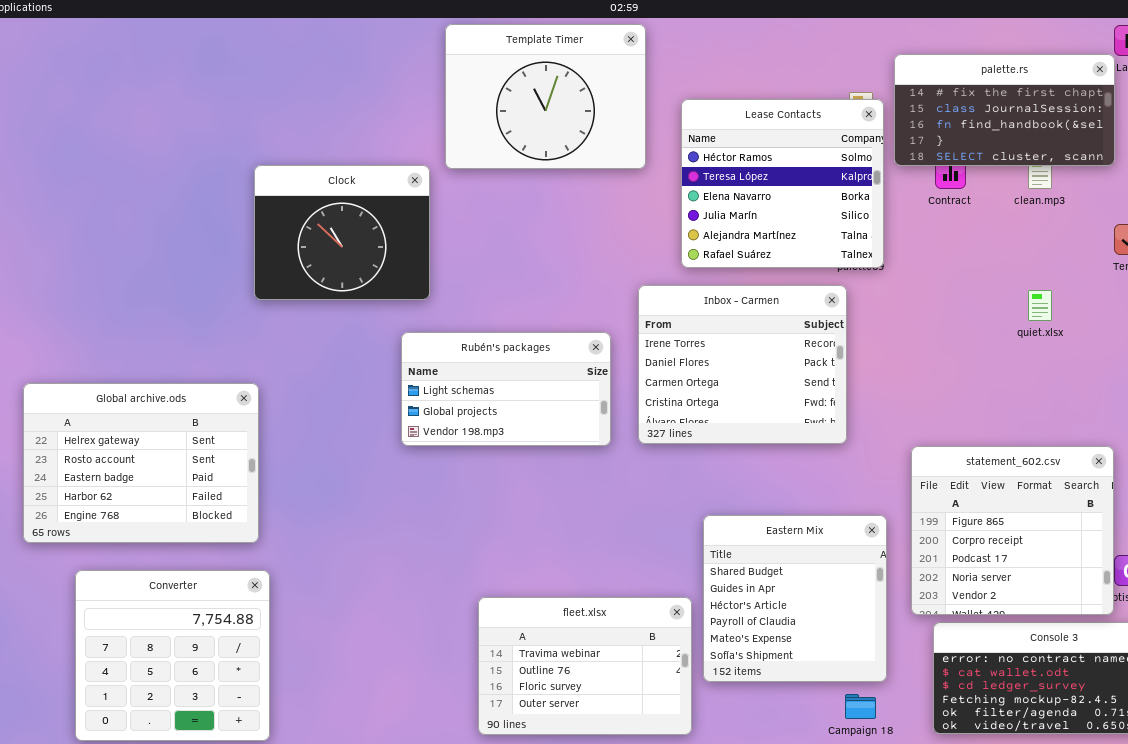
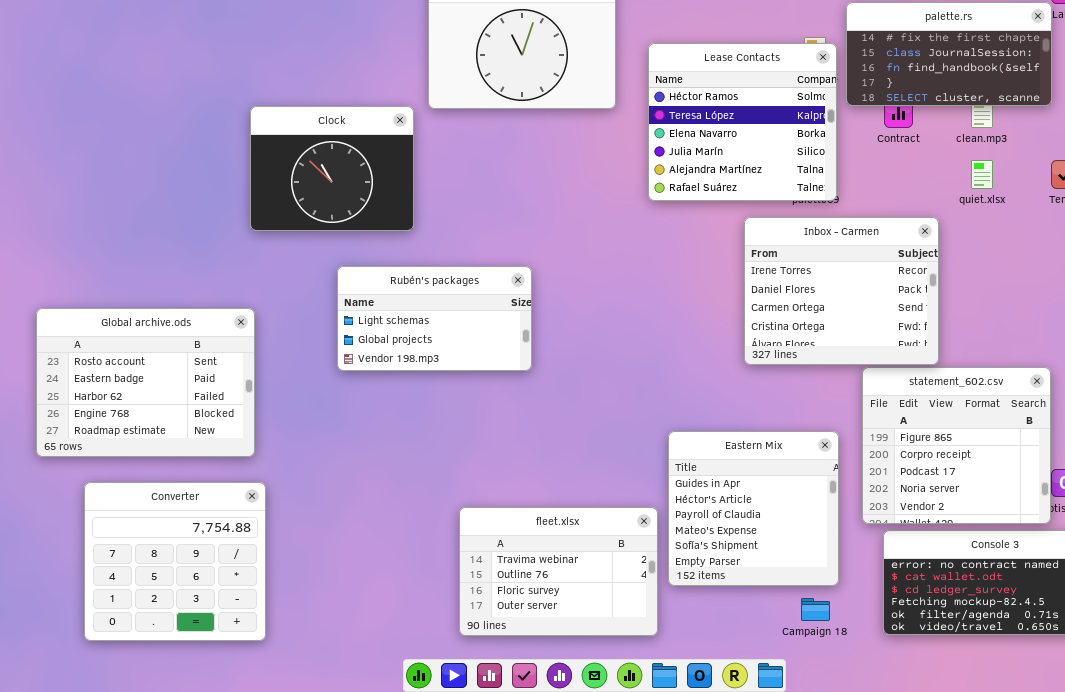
Inbox - Carmen: [638,285,847,444] -> [744,217,939,365], moved
quiet.xlsx: [1028,290,1052,321] -> [971,160,993,189], moved
Rubén's packages: [401,332,611,446] -> [337,266,532,371], moved
Global archive.ods: [23,383,259,543] -> [36,308,255,457], scrolled down 1 row
Eastern Mix: [703,515,887,682] -> [668,431,839,586], scrolled down 1 row

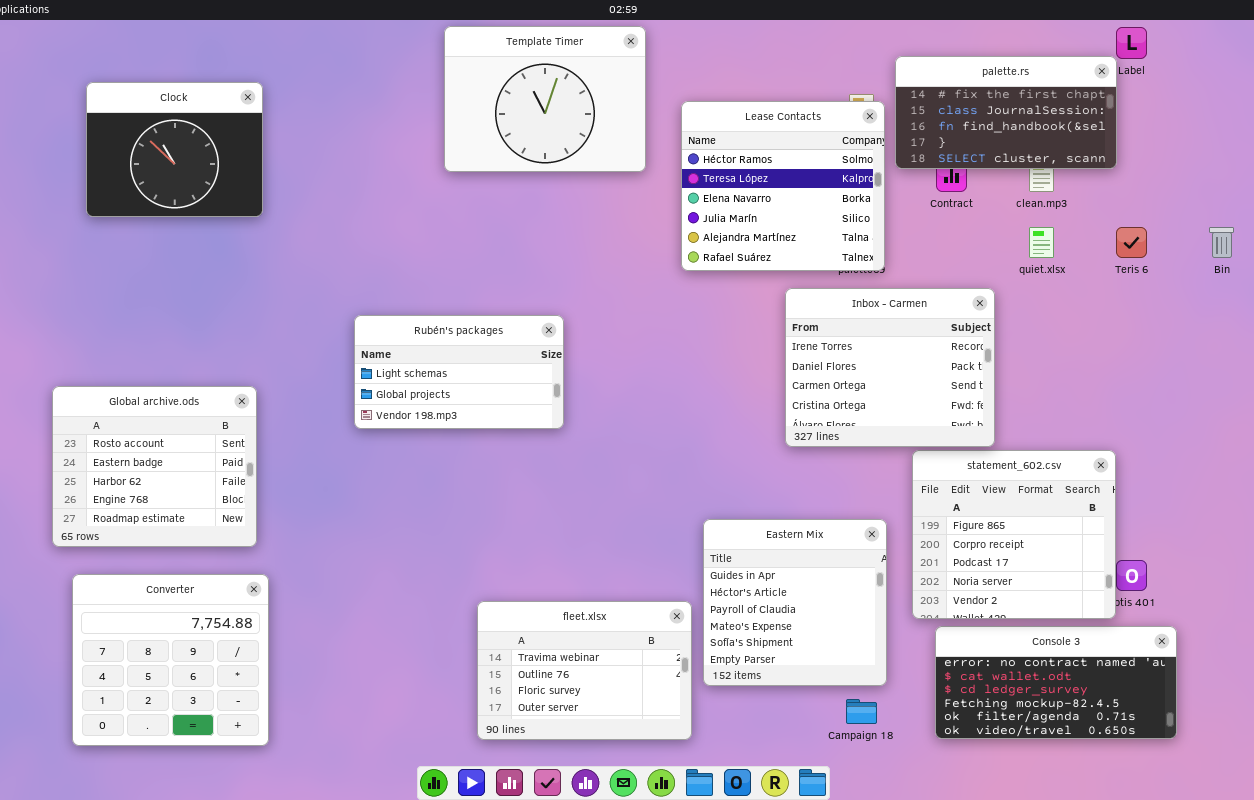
Clock: [250,106,414,231] -> [86,82,263,217], moved
Rubén's packages: [337,266,532,371] -> [354,315,564,429], moved
Global archive.ods: [36,308,255,457] -> [52,386,257,547], resized

